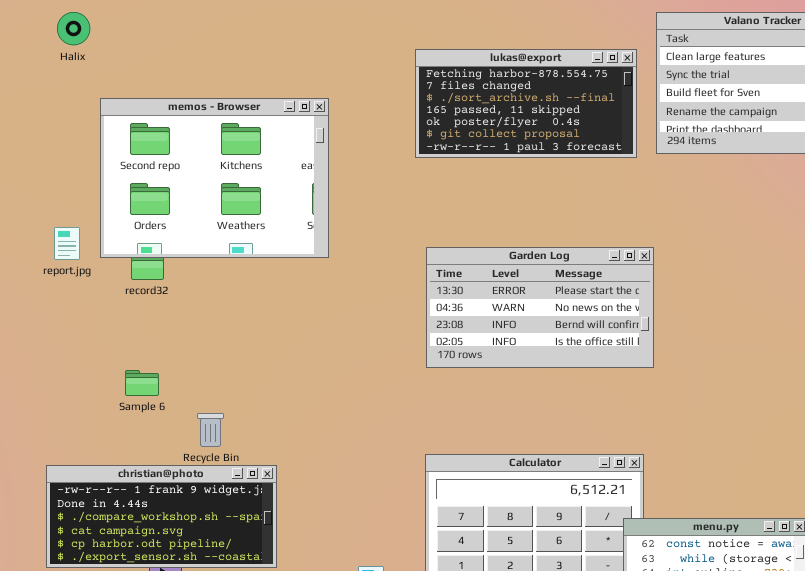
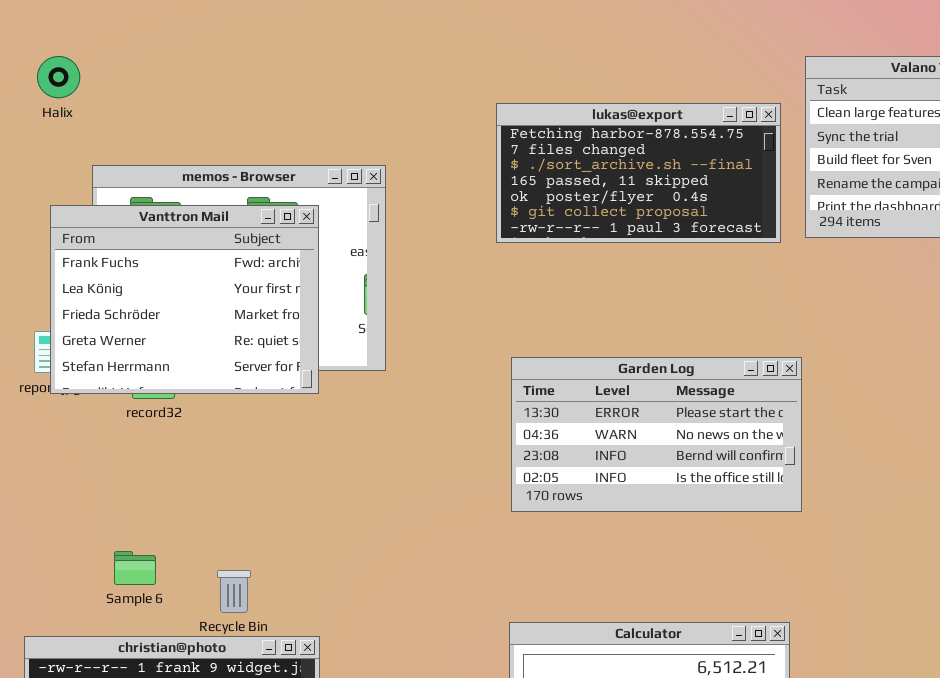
Vanttron Mail: none -> [50,205,319,394], opened
Sample 6: [125,370,159,396] -> [114,551,156,585], moved

